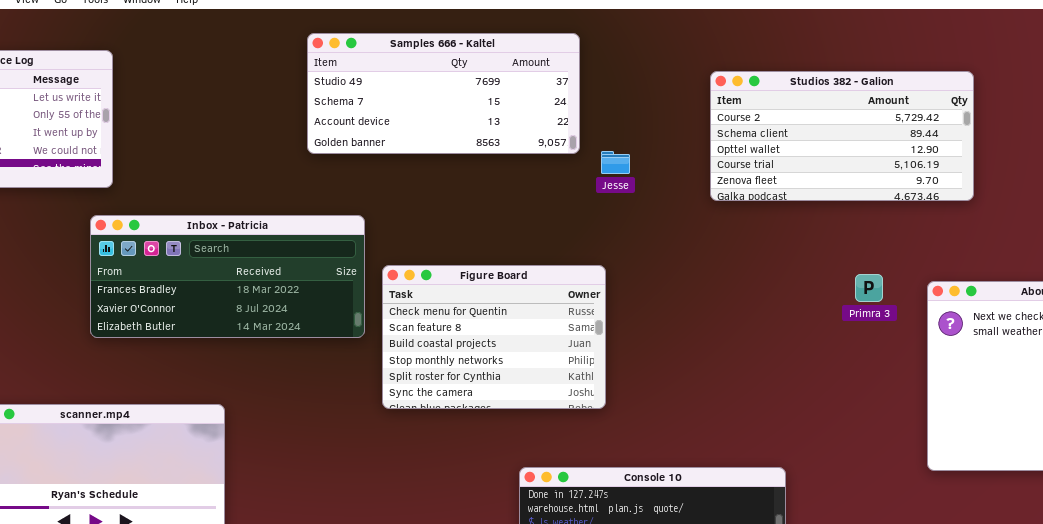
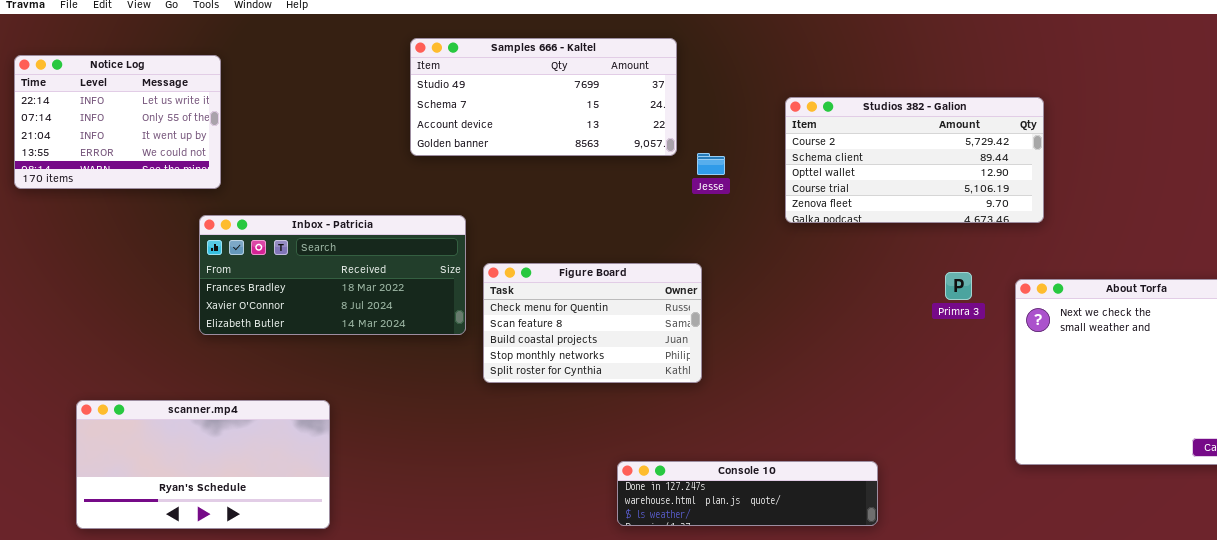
Studios 382 - Galion: [710,71,974,201] -> [785,97,1044,223], moved
Figure Board: [382,265,606,409] -> [483,263,702,383], resized

